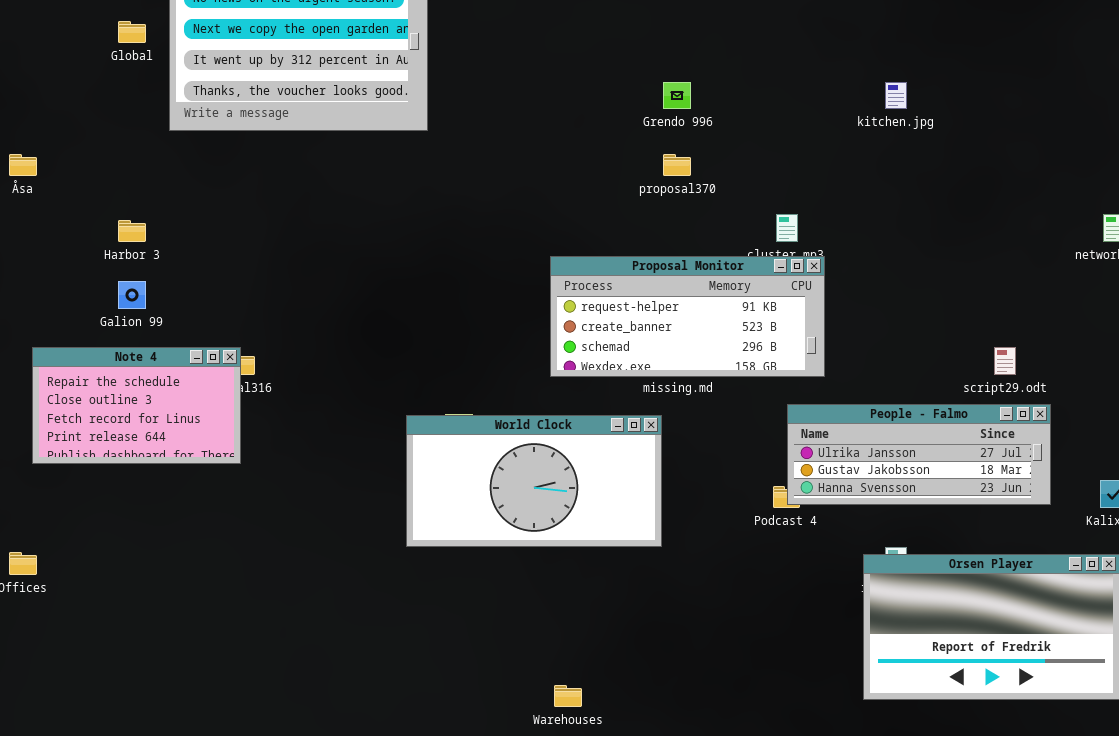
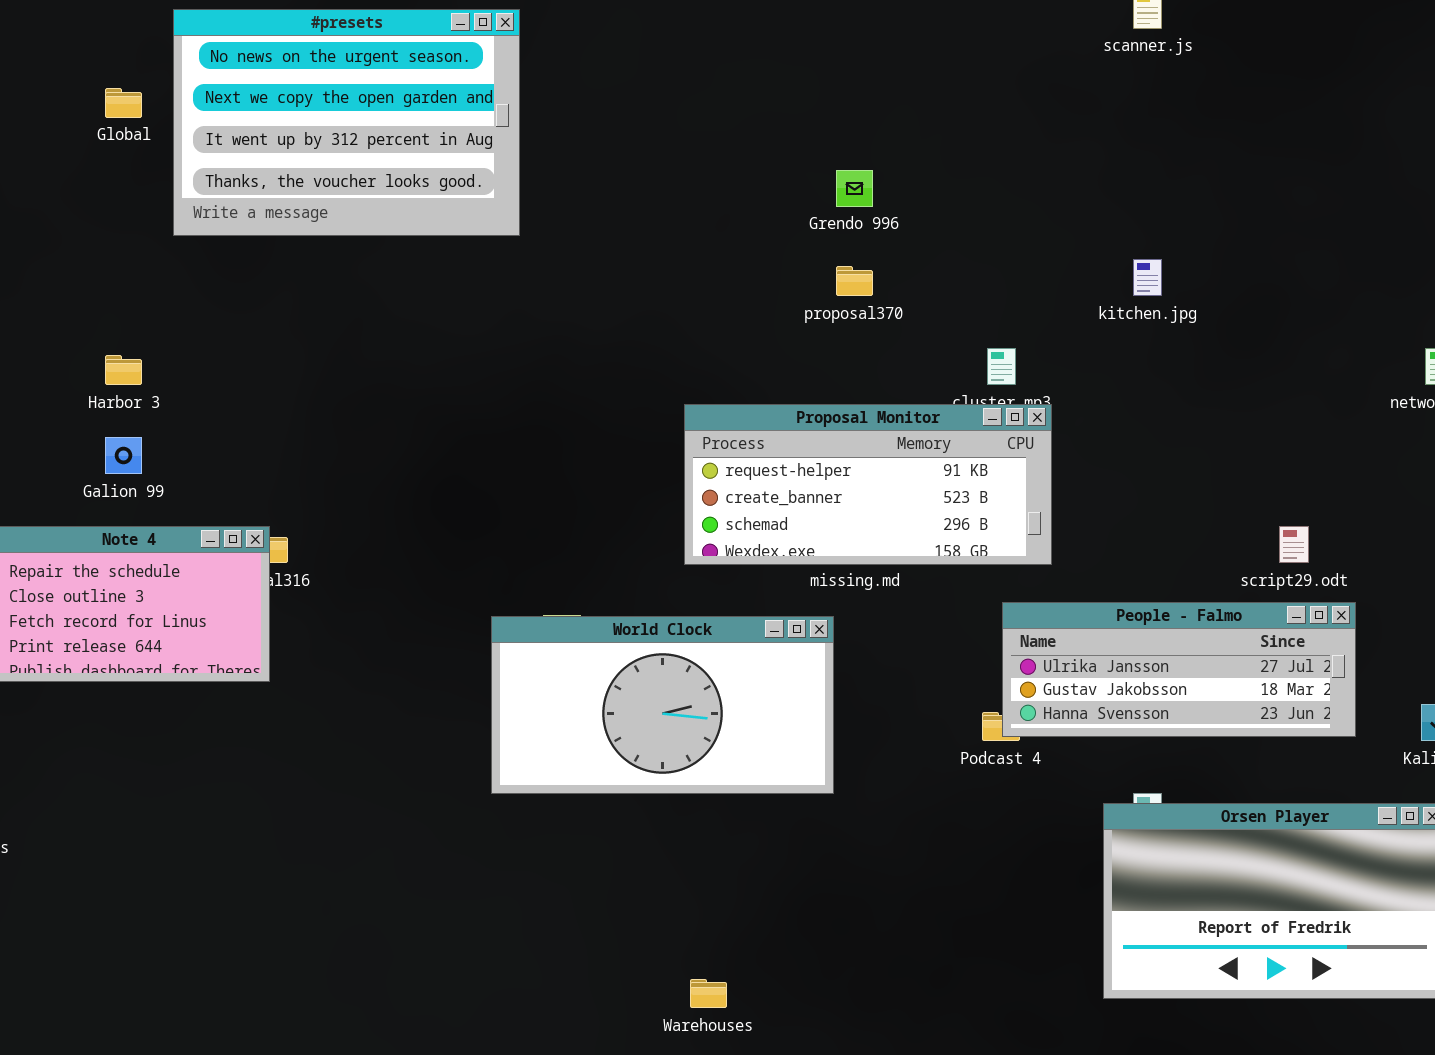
kitchen.jpg: [885,82,907,109] -> [1133,259,1162,296], moved

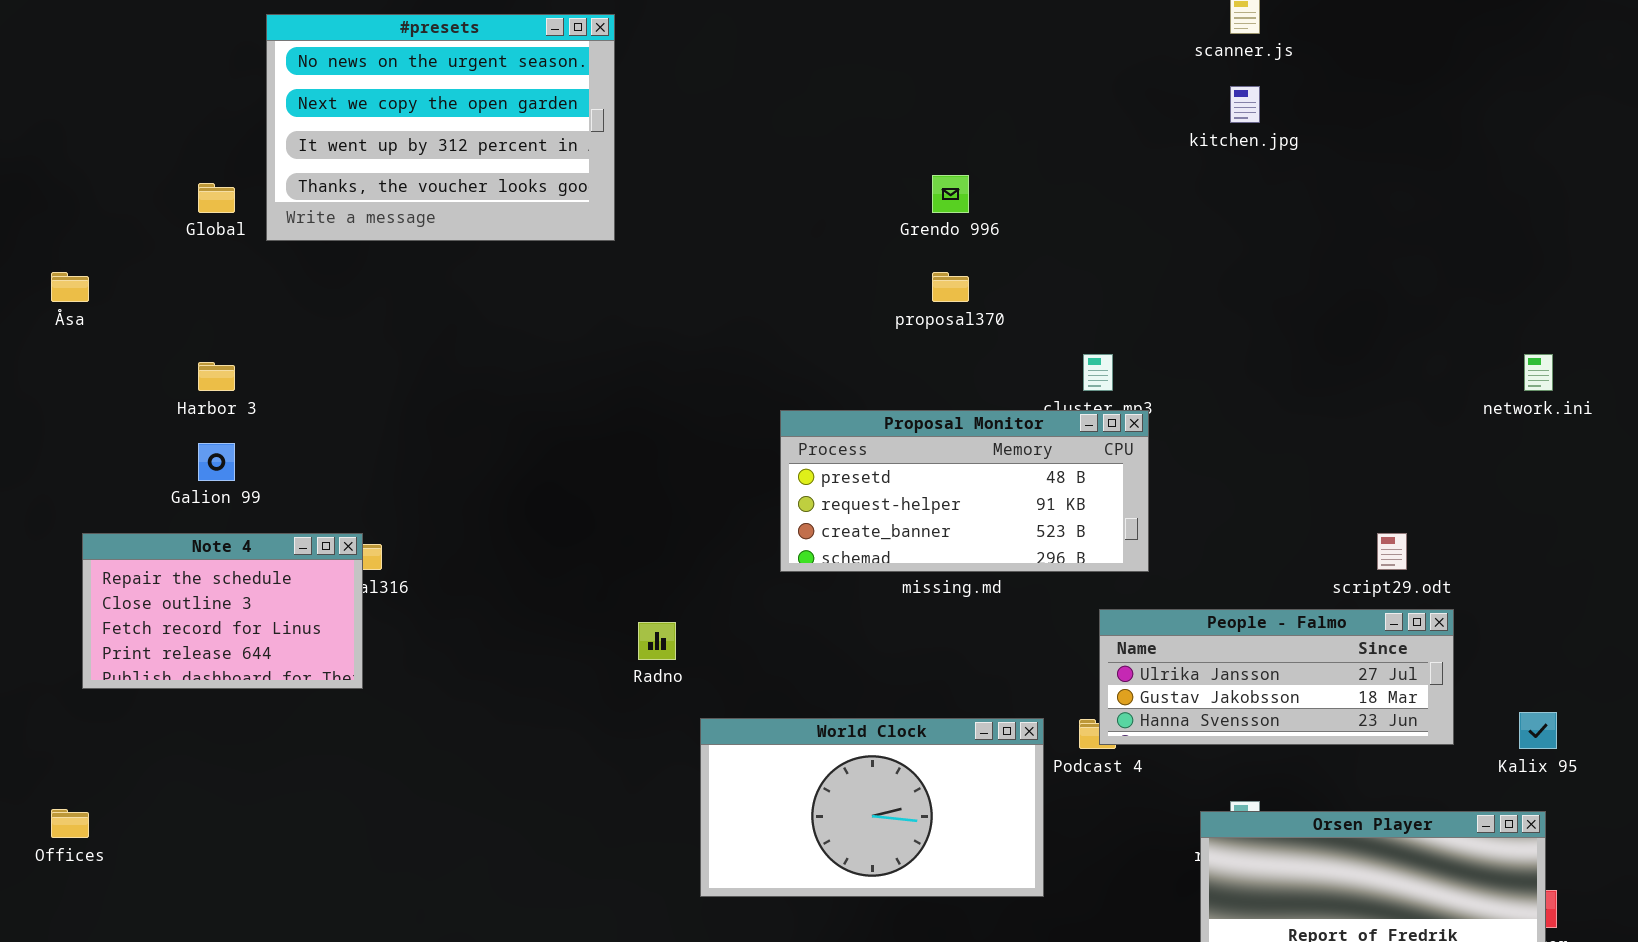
Global: [105,88,142,118] -> [198,183,235,213], moved
kitchen.jpg: [1133,259,1162,296] -> [1230,86,1260,123], moved
Proposal Monitor: [684,404,1052,565] -> [780,410,1149,572], scrolled up 1 row
World Clock: [491,616,834,794] -> [700,718,1044,897], moved

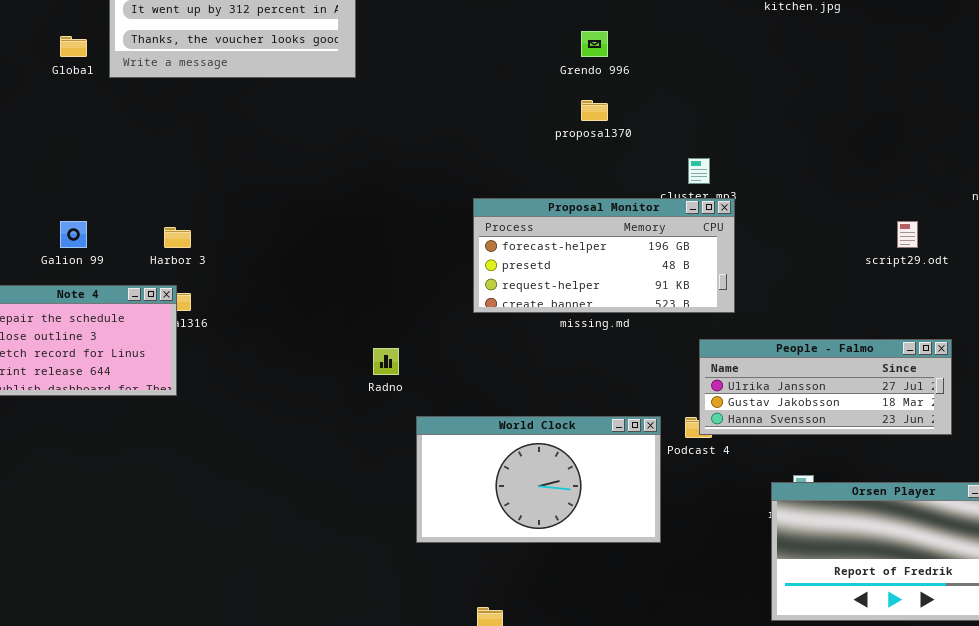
Harbor 3: [198,362,235,391] -> [164,227,191,248], moved
Proposal Monitor: [780,410,1149,572] -> [473,198,735,313], scrolled up 1 row
script29.odt: [1377,533,1407,570] -> [897,221,918,248], moved

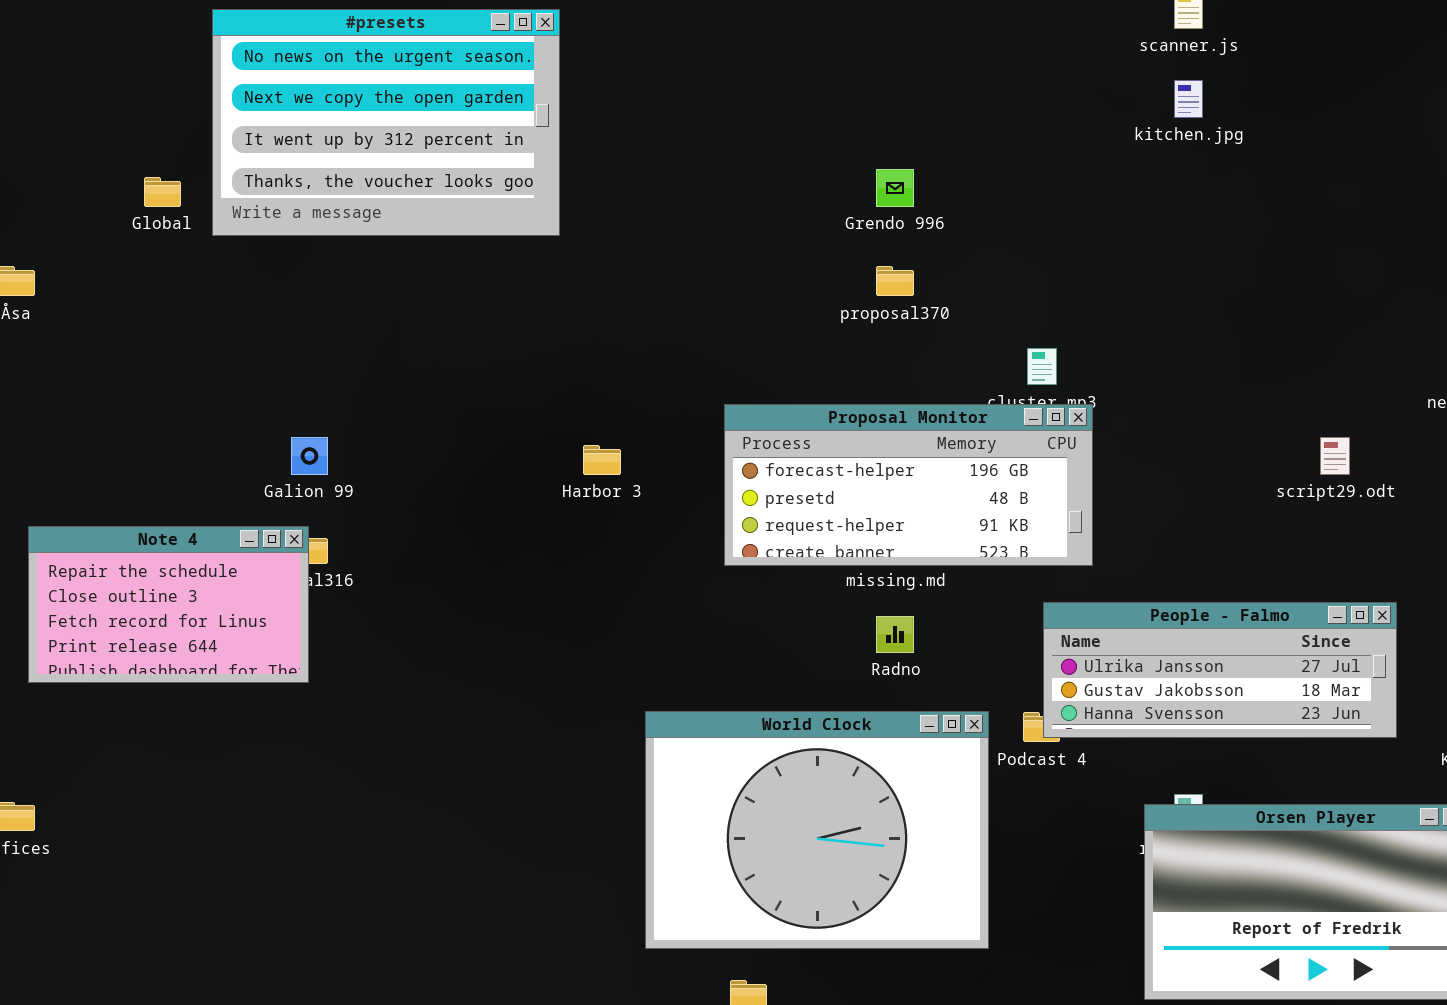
Galion 99: [60,221,87,248] -> [291,437,328,475], moved
Harbor 3: [164,227,191,248] -> [583,445,621,475], moved
Radno: [373,348,399,375] -> [876,616,914,653], moved
World Clock: [416,416,661,543] -> [645,711,989,949], resized

